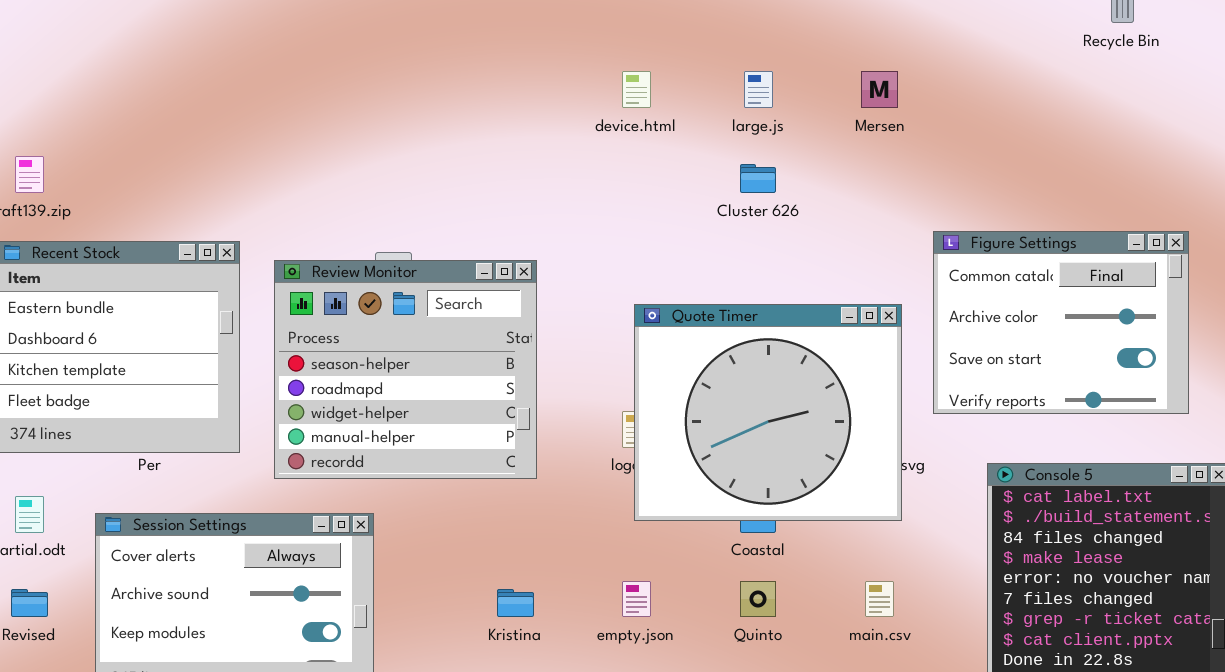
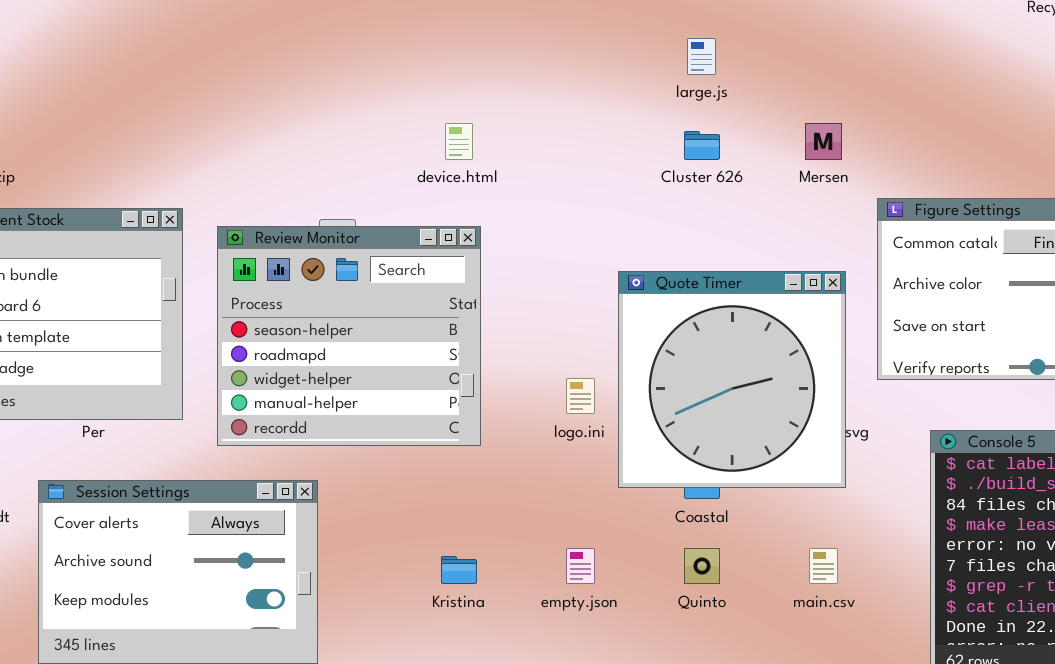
device.html: [622,71,651,108] -> [445,123,473,160], moved
Mersen: [861,71,898,108] -> [805,123,842,160], moved
Quote Timer: [634,304,902,521] -> [618,271,846,488], resized

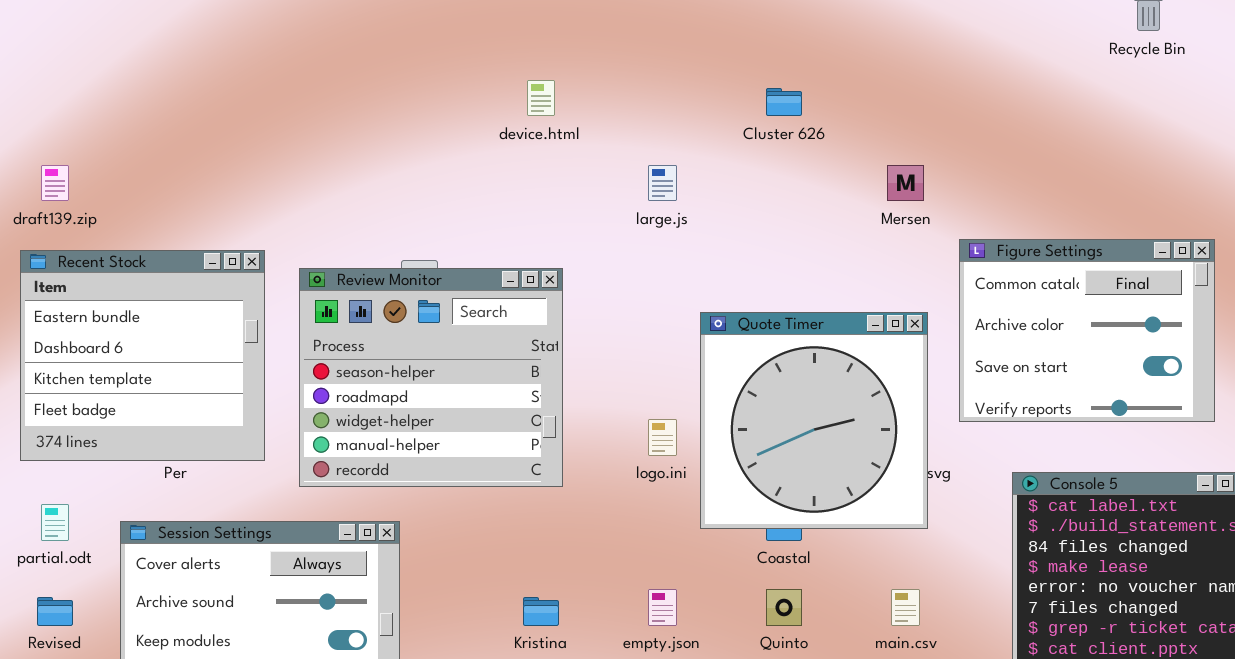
large.js: [687,38,716,75] -> [648,165,677,201], moved
device.html: [445,123,473,160] -> [527,80,555,116], moved
Cluster 626: [684,131,720,160] -> [766,88,802,116], moved

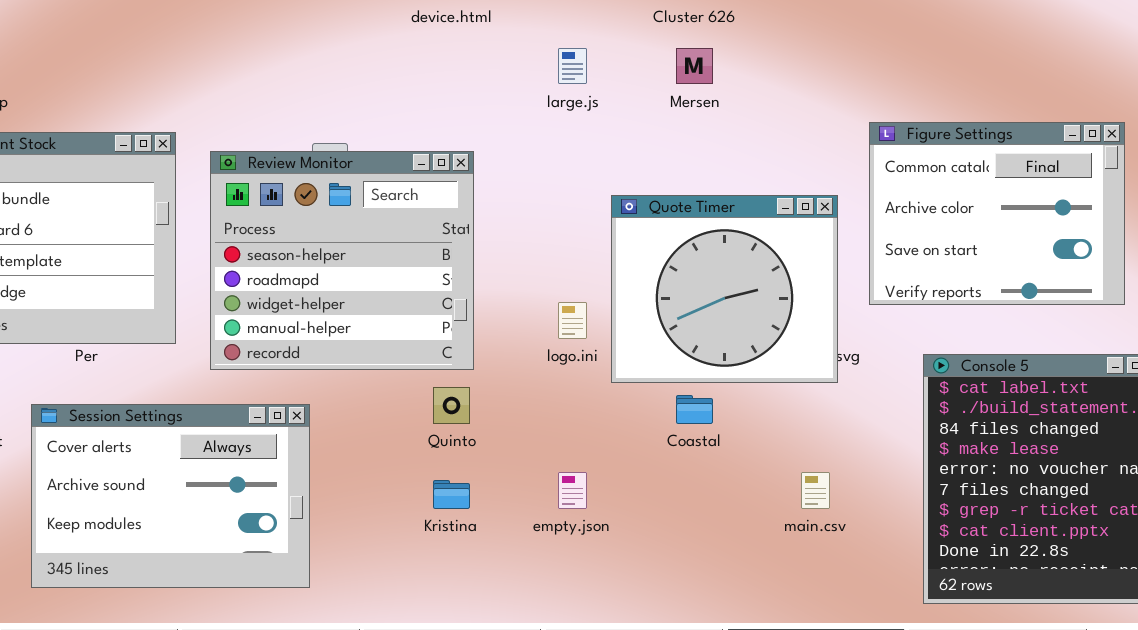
Mersen: [887,165,924,201] -> [676,48,713,84], moved
Quote Timer: [700,312,928,529] -> [611,195,838,383], resized
Quinto: [766,589,802,626] -> [433,387,470,424], moved

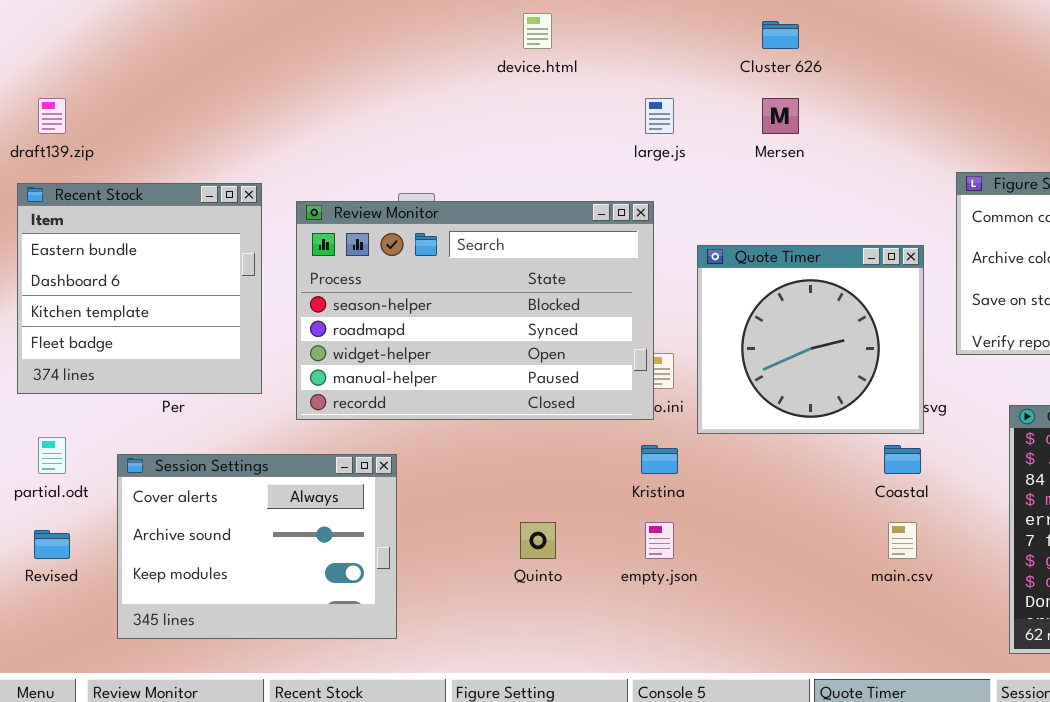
Review Monitor: [210,151,474,370] -> [296,201,654,420], resized
Quinto: [433,387,470,424] -> [520,522,556,559], moved
Coastal: [676,395,713,424] -> [884,445,921,474], moved
Kristina: [433,480,470,509] -> [641,445,678,474], moved

